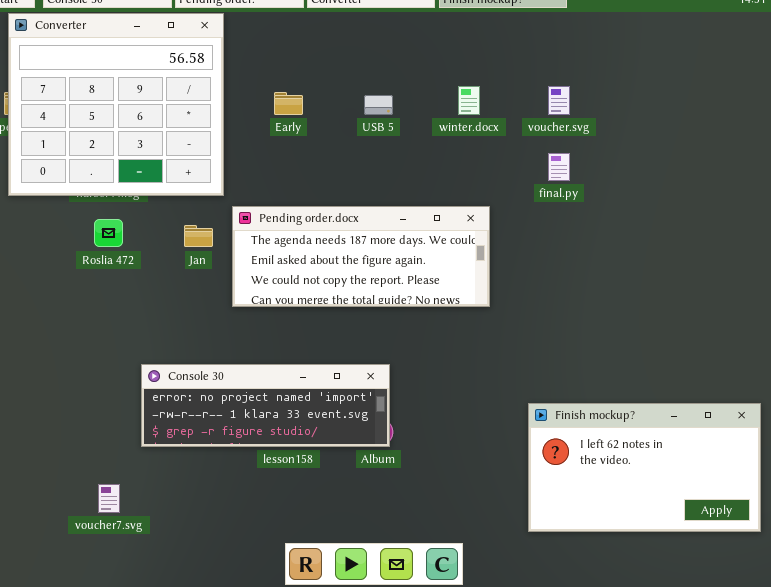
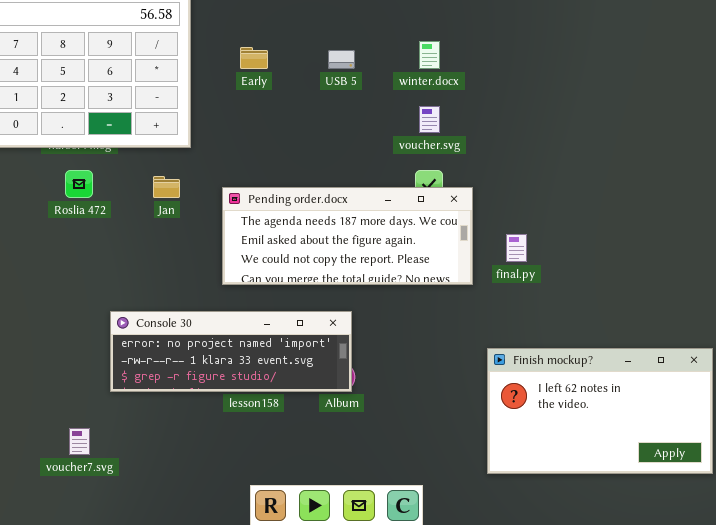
voucher.svg: [548,86,570,115] -> [419,106,440,133], moved
final.py: [548,153,570,181] -> [506,234,527,262], moved
Pending order.docx: [232,206,490,307] -> [222,187,473,285], moved

